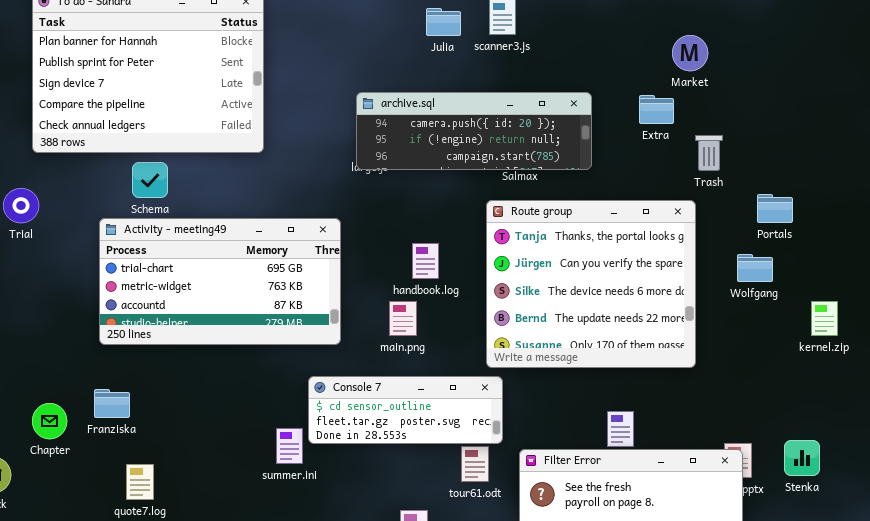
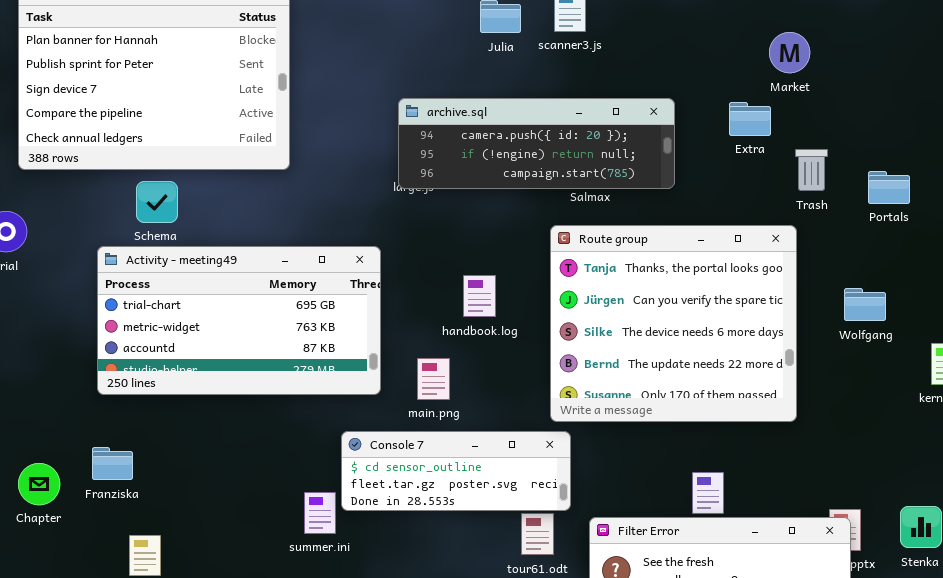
Portals: [757,194,793,223] -> [868,171,910,204], moved
main.png: [389,301,417,336] -> [417,358,450,400], moved

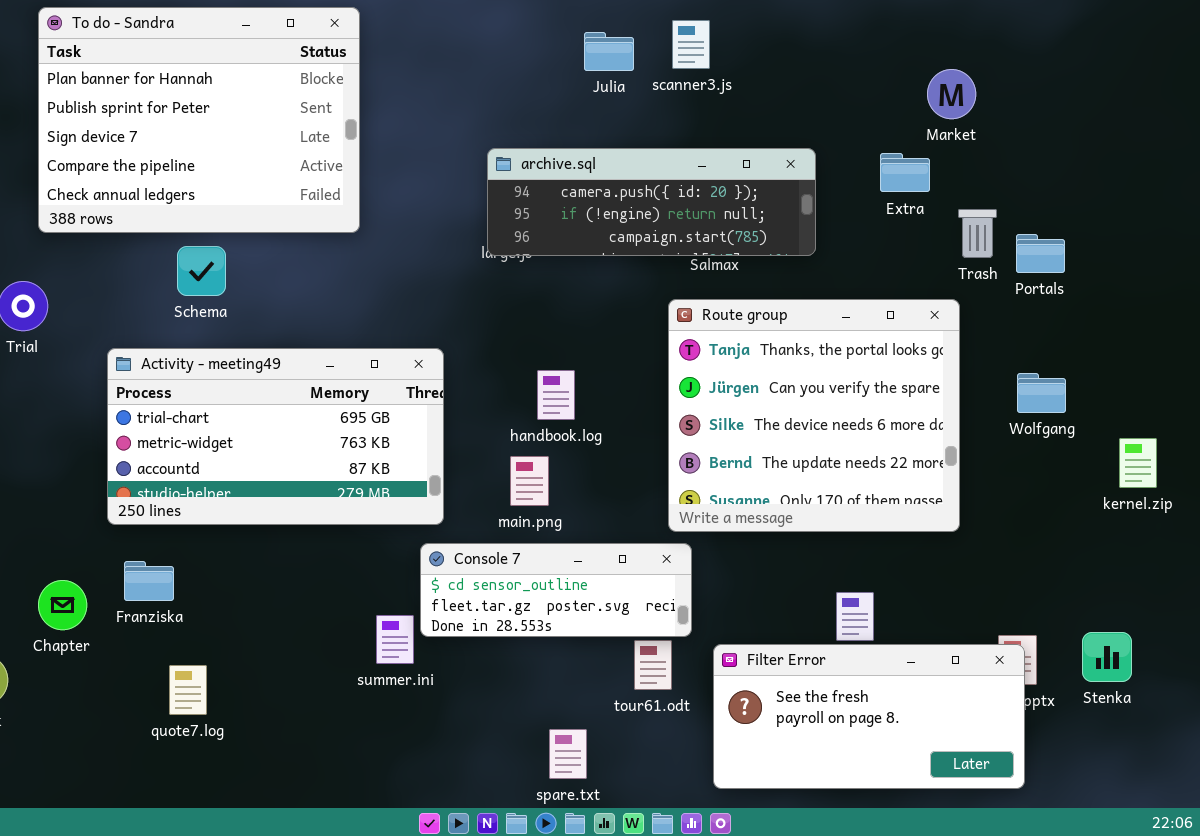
Portals: [868,171,910,204] -> [1016,234,1065,273], moved
Activity - meeting49: [97,246,381,395] -> [107,348,444,525], moved
handbook.log: [463,275,496,317] -> [537,370,575,420], moved

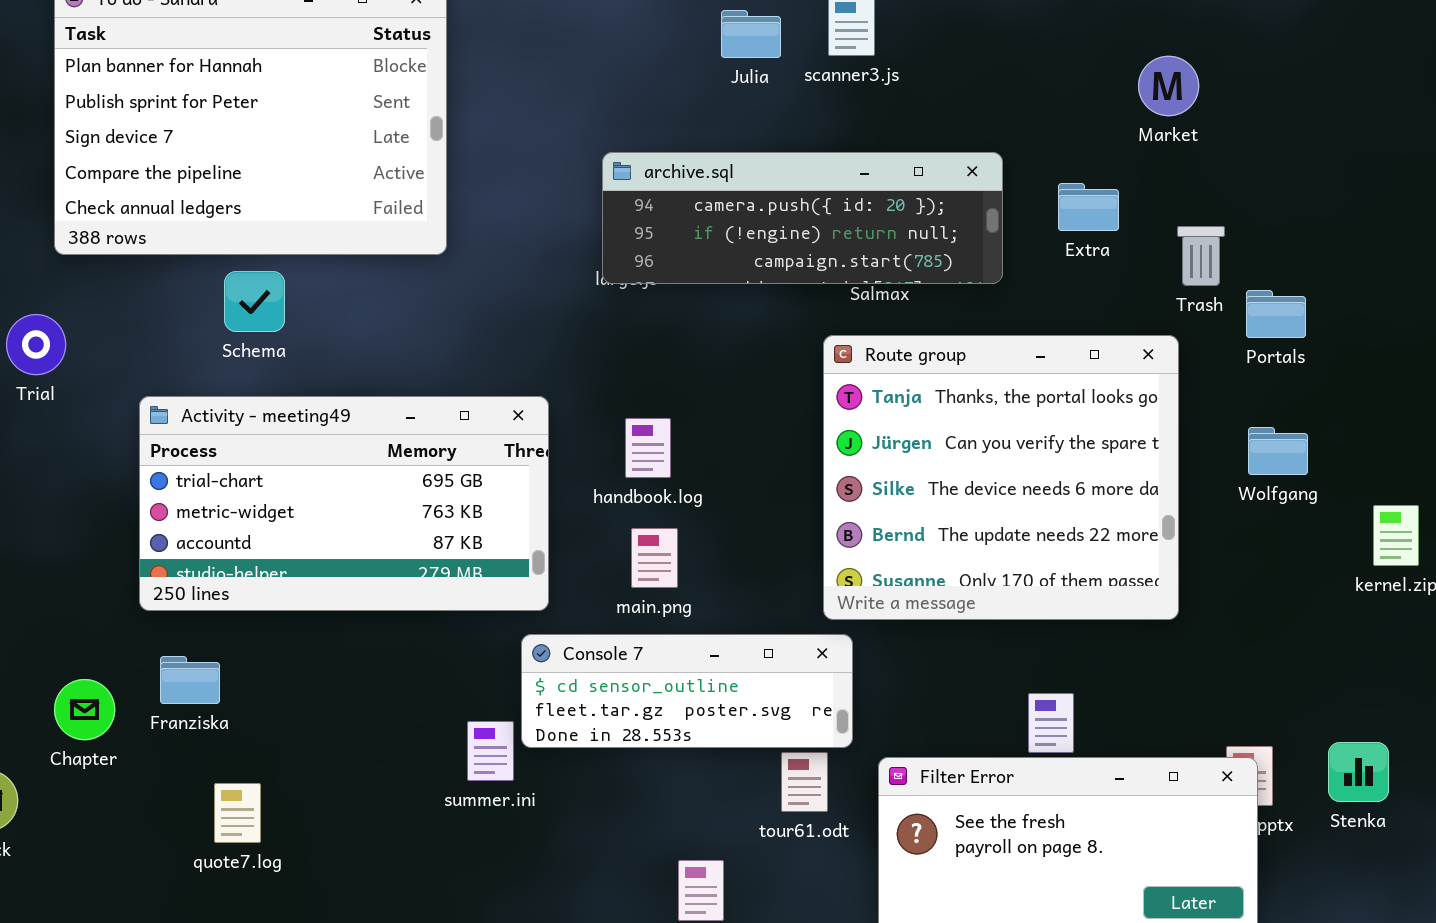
Extra: [880,153,930,192] -> [1058,183,1119,231], moved
Portals: [1016,234,1065,273] -> [1246,290,1306,338], moved
handbook.log: [537,370,575,420] -> [625,418,671,478], moved

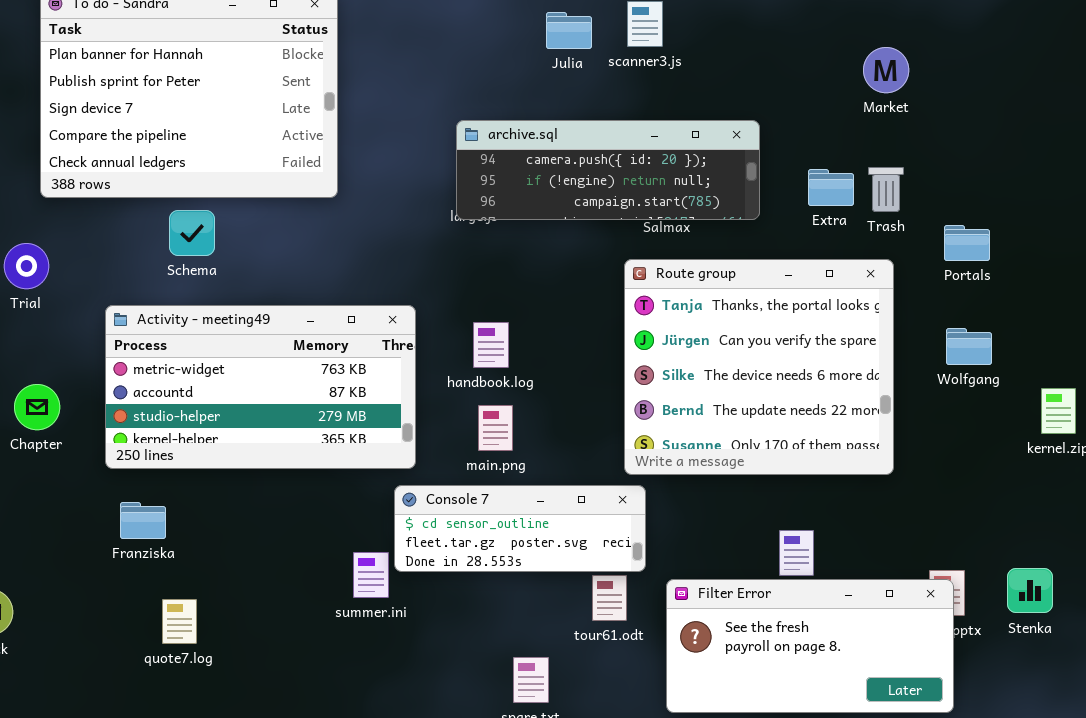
Extra: [1058,183,1119,231] -> [808,169,854,206], moved
Trash: [1177,226,1225,286] -> [868,167,904,212], moved
Activity - meeting49: [139,396,549,611] -> [105,305,416,469], scrolled down 1 row
Chapter: [54,679,115,740] -> [14,384,60,430], moved

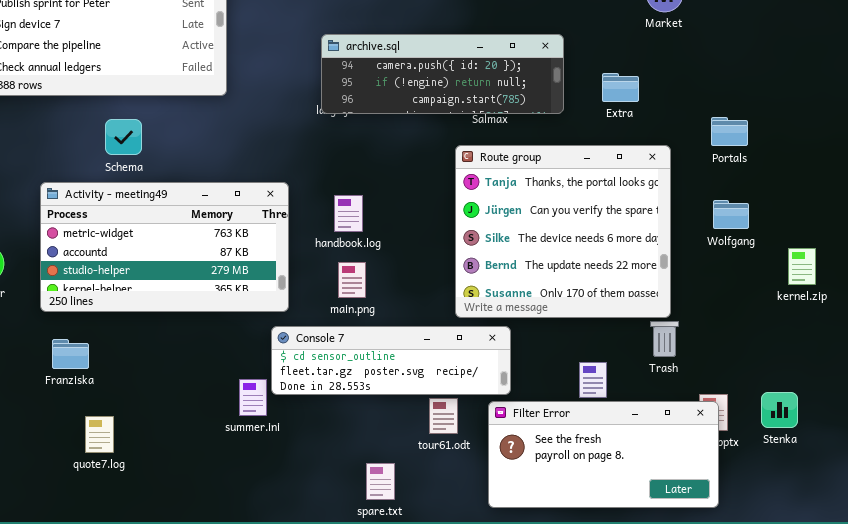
Trash: [868,167,904,212] -> [650,321,679,357], moved
Schema: [169,210,215,256] -> [105,119,142,155], moved
Console 7: [394,485,646,572] -> [271,326,511,395], resized

